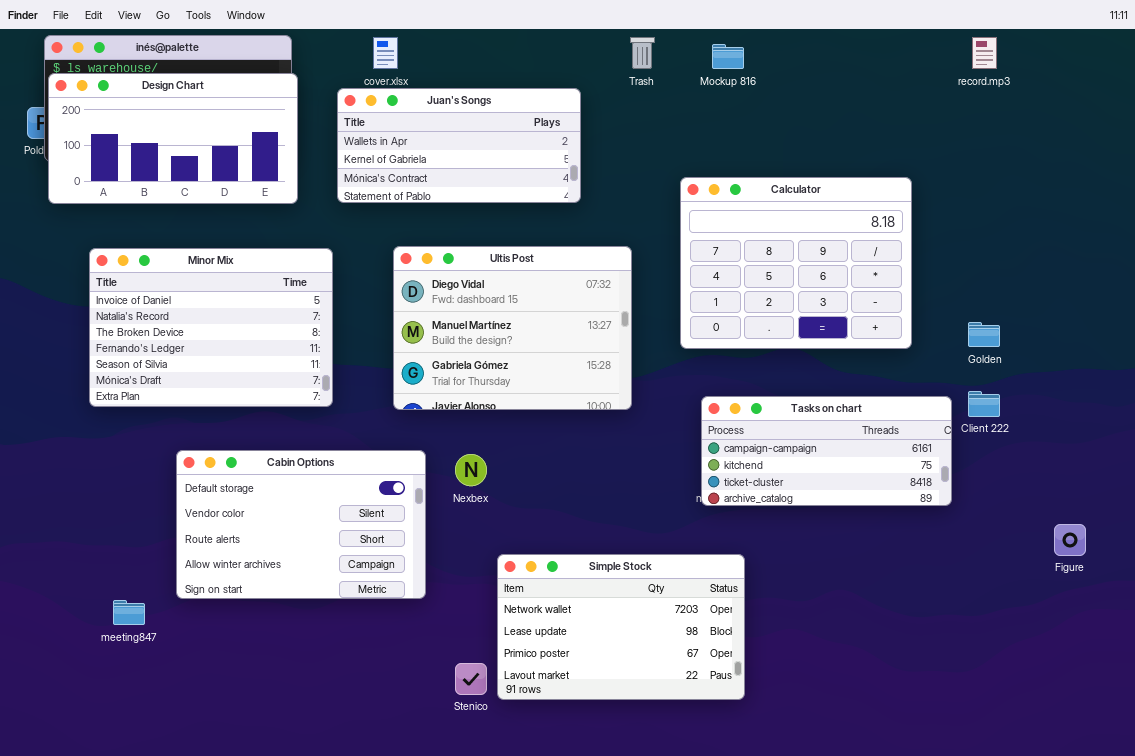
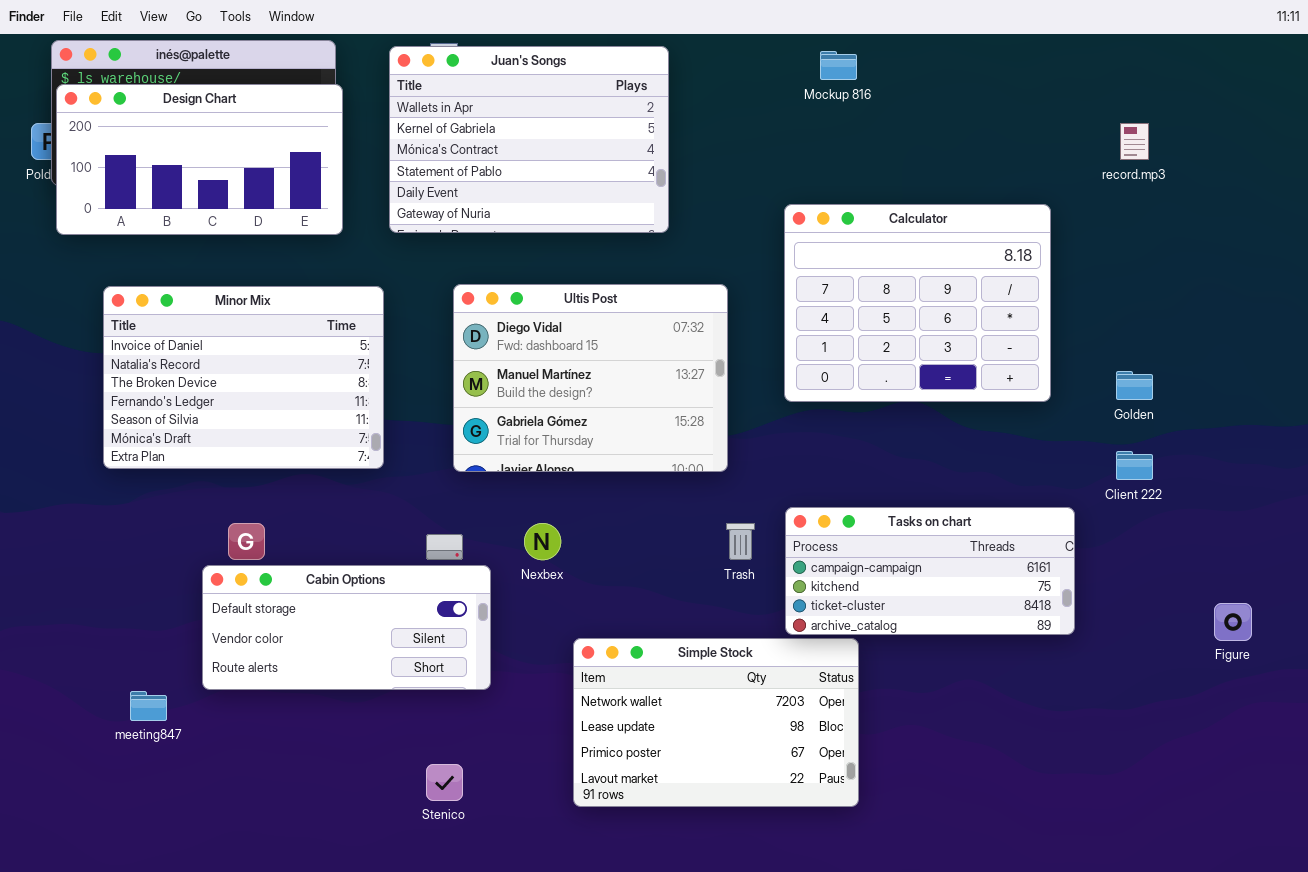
Trash: [630,37,655,69] -> [726,523,755,560], moved
record.mp3: [972,37,997,69] -> [1120,123,1149,160], moved
Juan's Songs: [337,88,581,203] -> [389,46,669,233], resized
Tasks on chart: [701,396,952,506] -> [785,507,1075,635], moved
Cabin Options: [176,450,426,599] -> [202,565,491,690], resized
Stenico: [455,663,487,695] -> [426,764,463,801], moved

